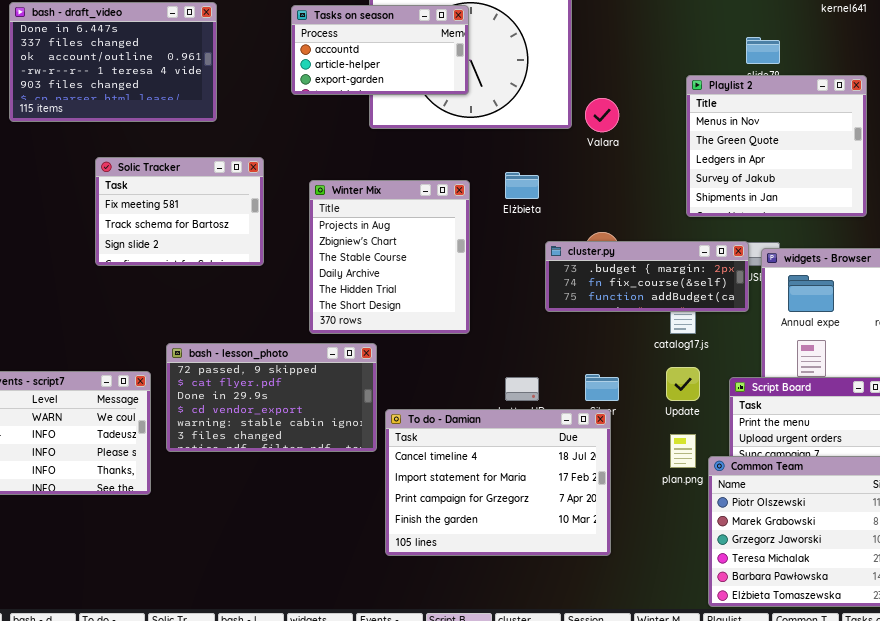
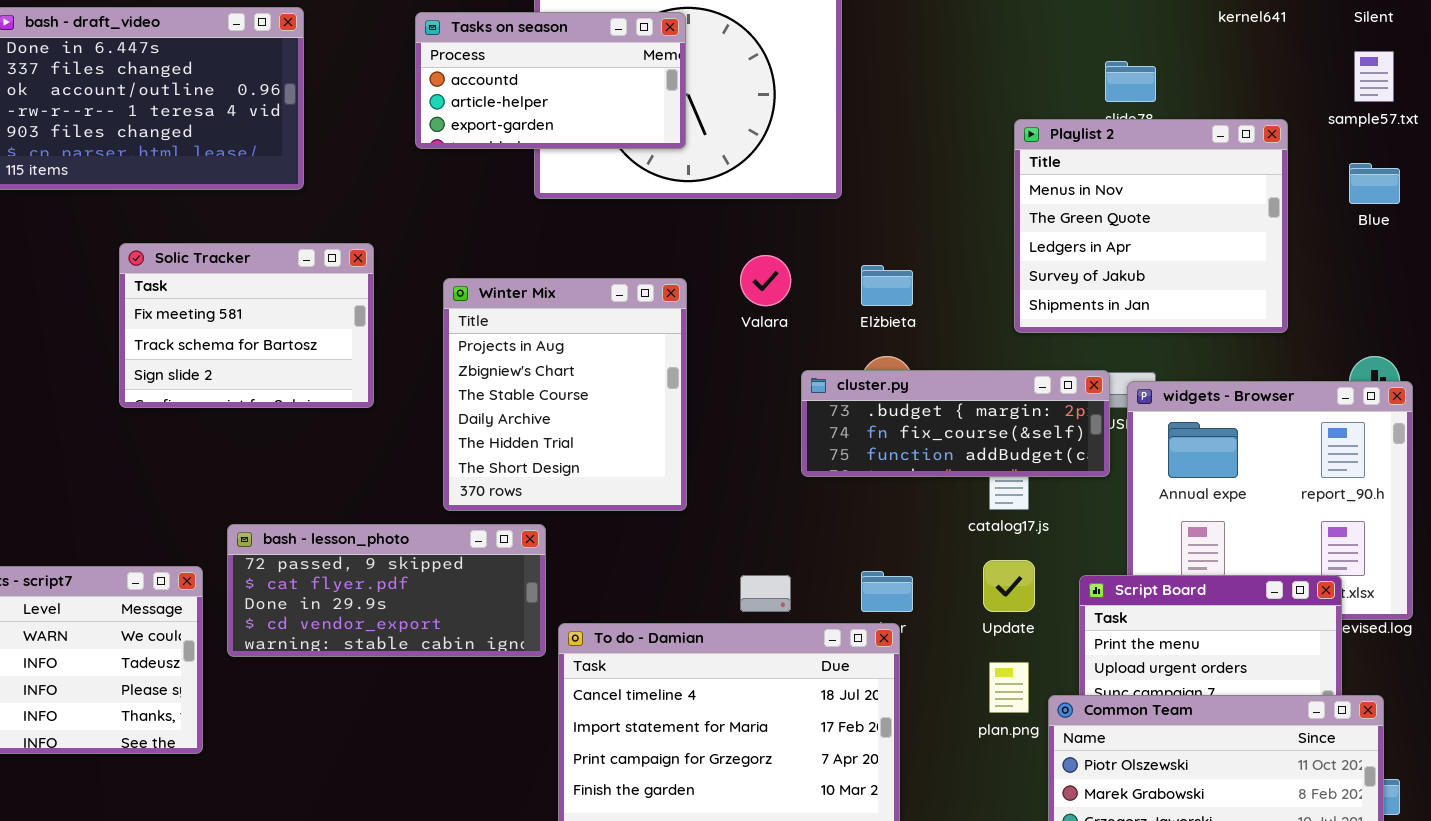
Valara: [585,98,619,132] -> [740,255,791,306], moved
Elżbieta: [505,172,539,199] -> [861,265,913,306], moved
bash - lesson_photo: [166,343,377,452] -> [227,524,546,657], resized

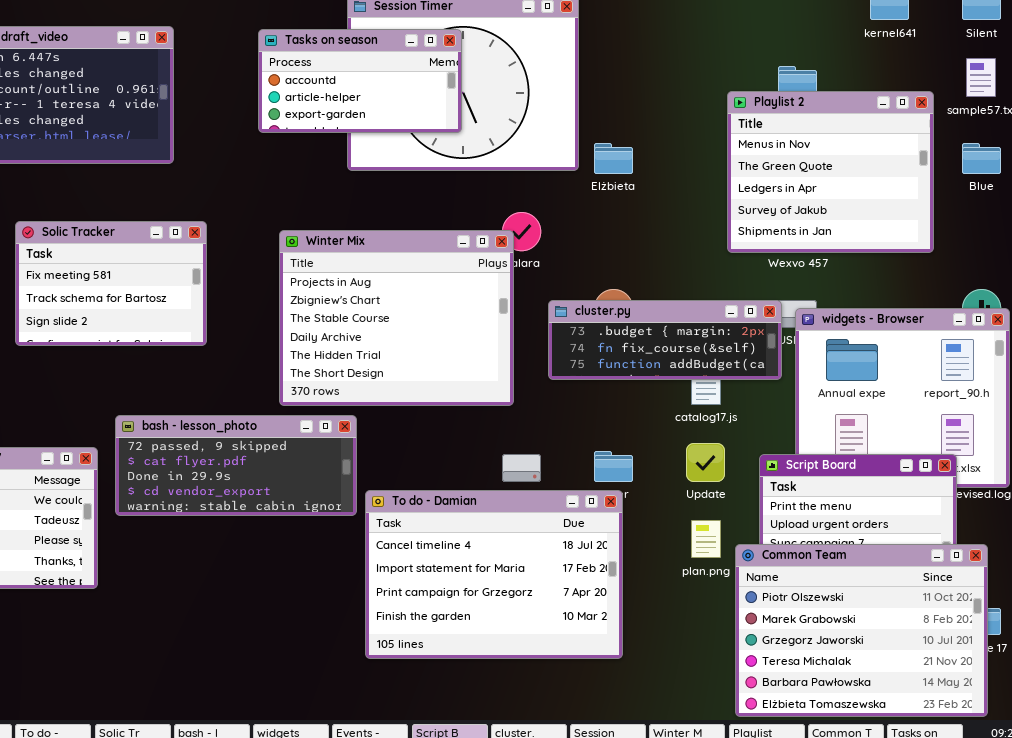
Playlist 2: [1014,119,1288,333] -> [727,91,934,253], moved
Solic Tracker: [119,243,374,408] -> [15,221,207,346], moved
Elżbieta: [861,265,913,306] -> [594,143,633,174], moved
Winter Mix: [443,278,687,511] -> [279,230,514,406], resized

